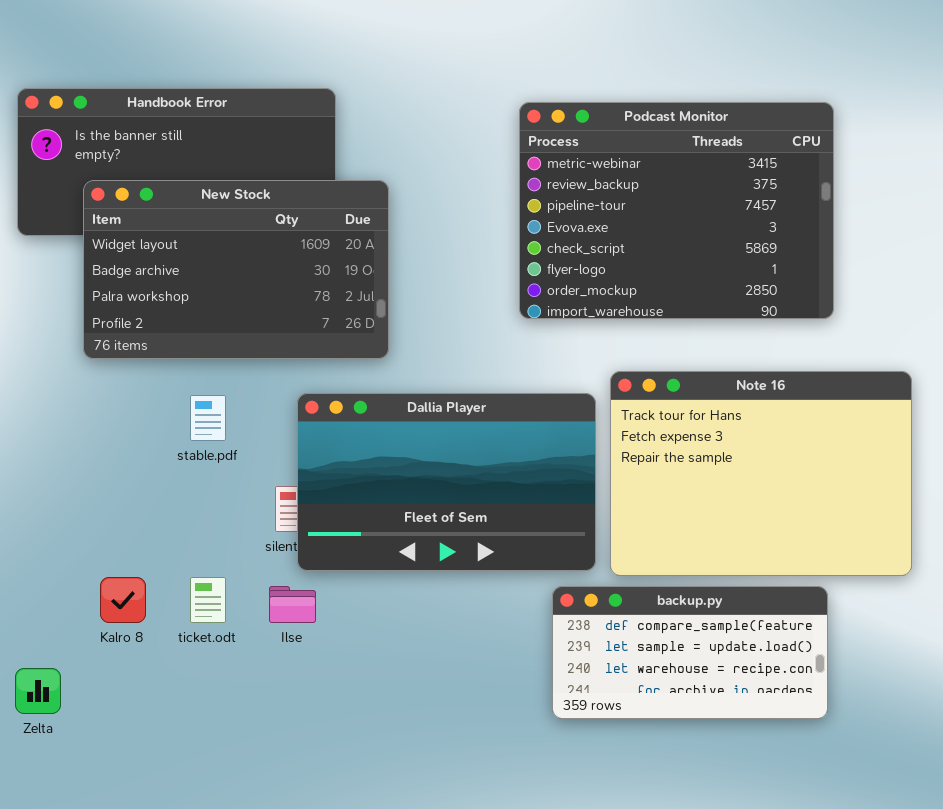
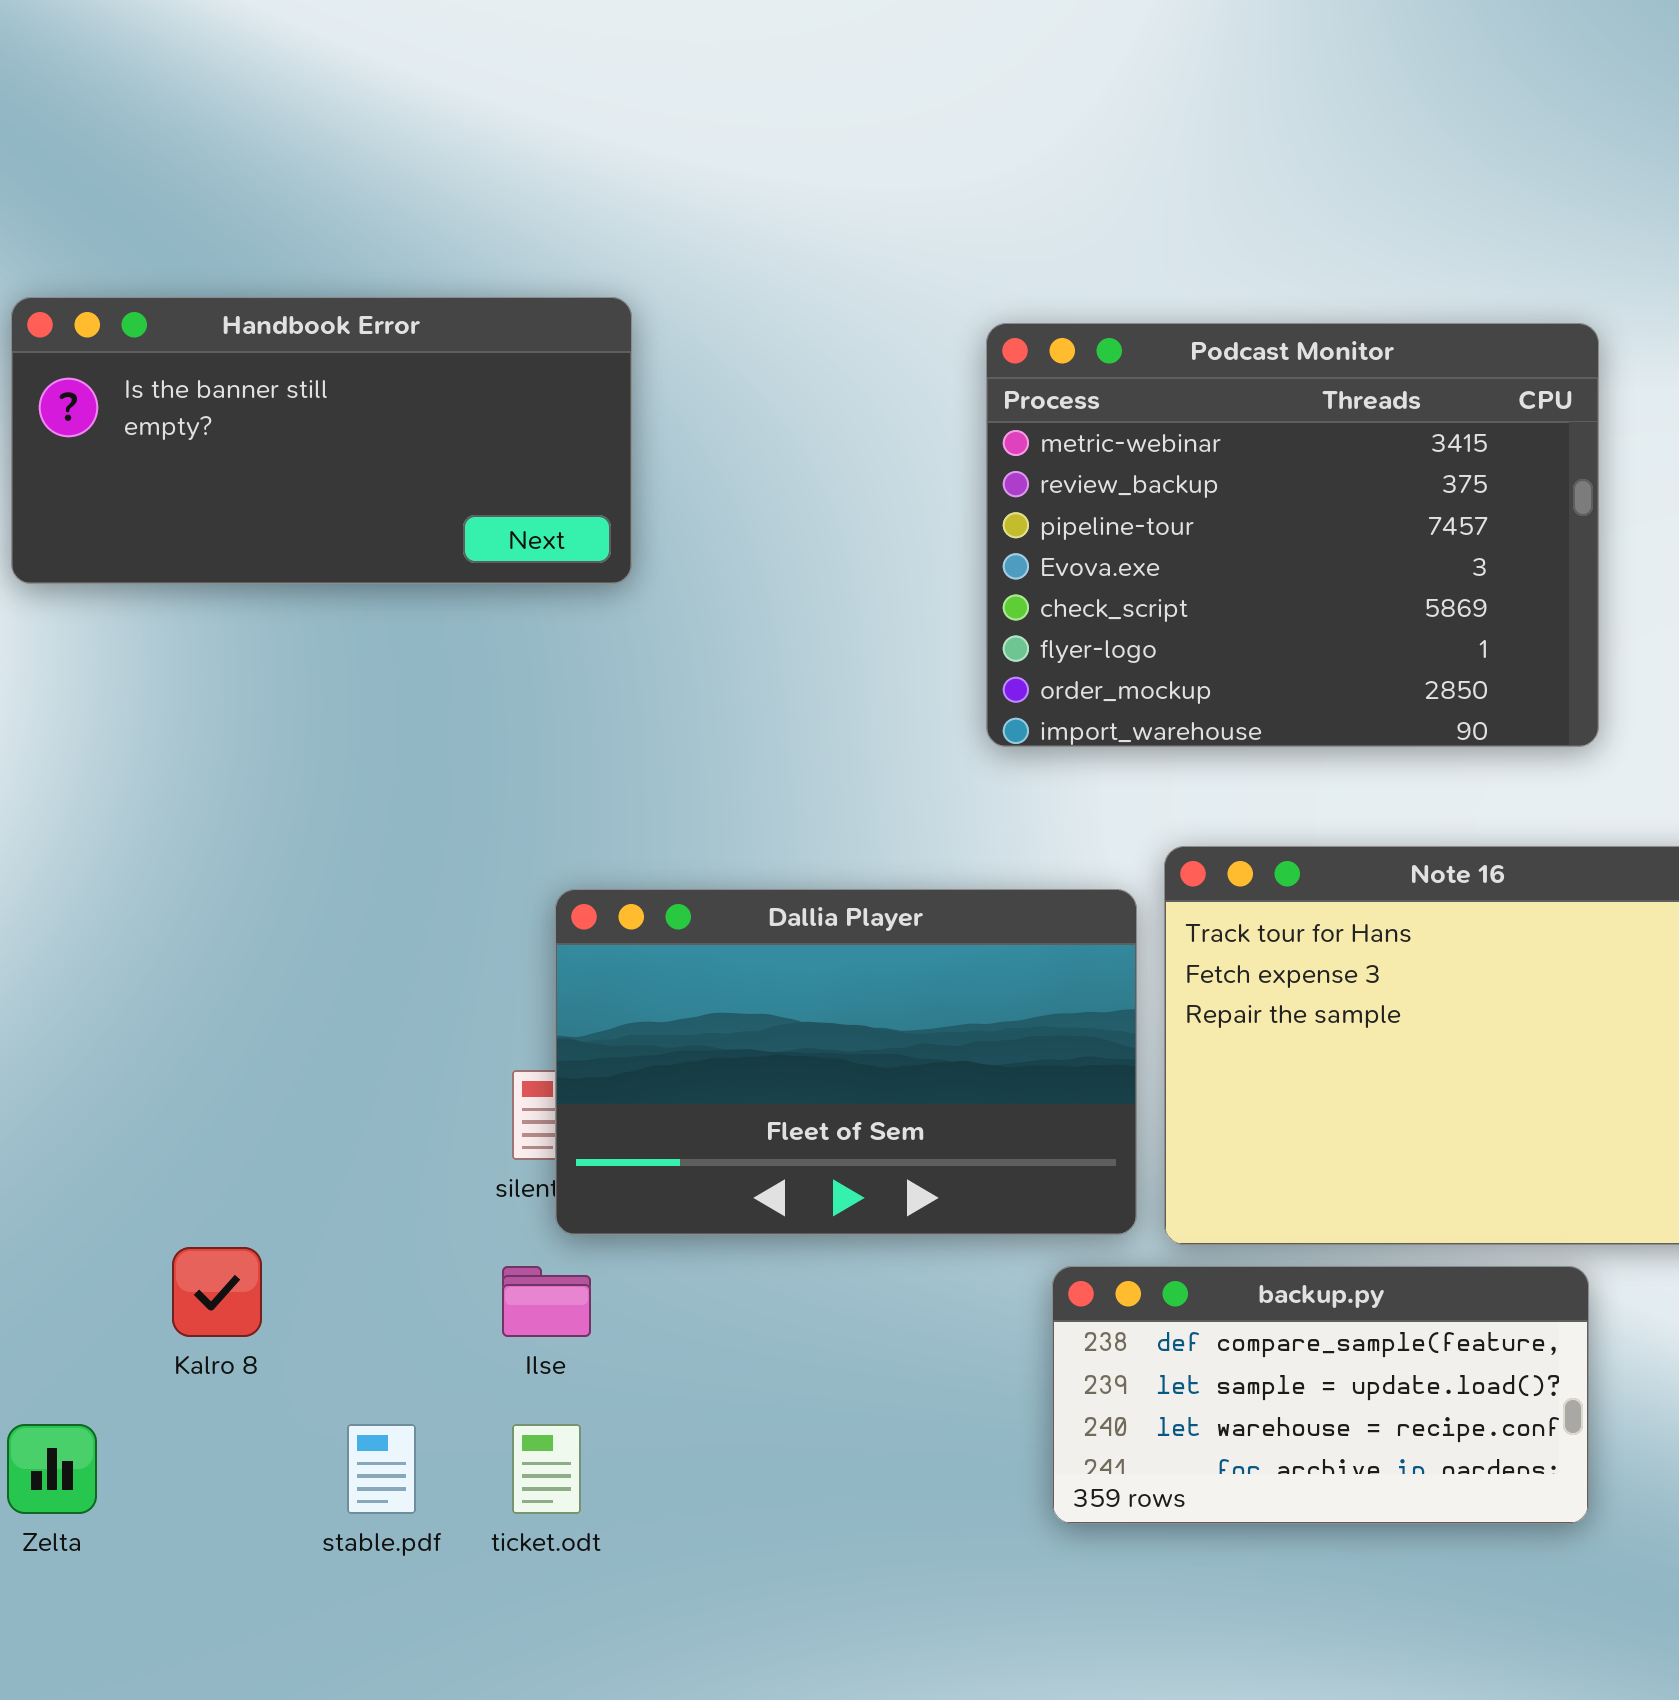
New Stock: [83,180,389,359] -> none, closed
stable.pdf: [190,395,226,441] -> [347,1424,416,1514], moved
ticket.odt: [190,577,226,623] -> [512,1424,581,1514], moved

